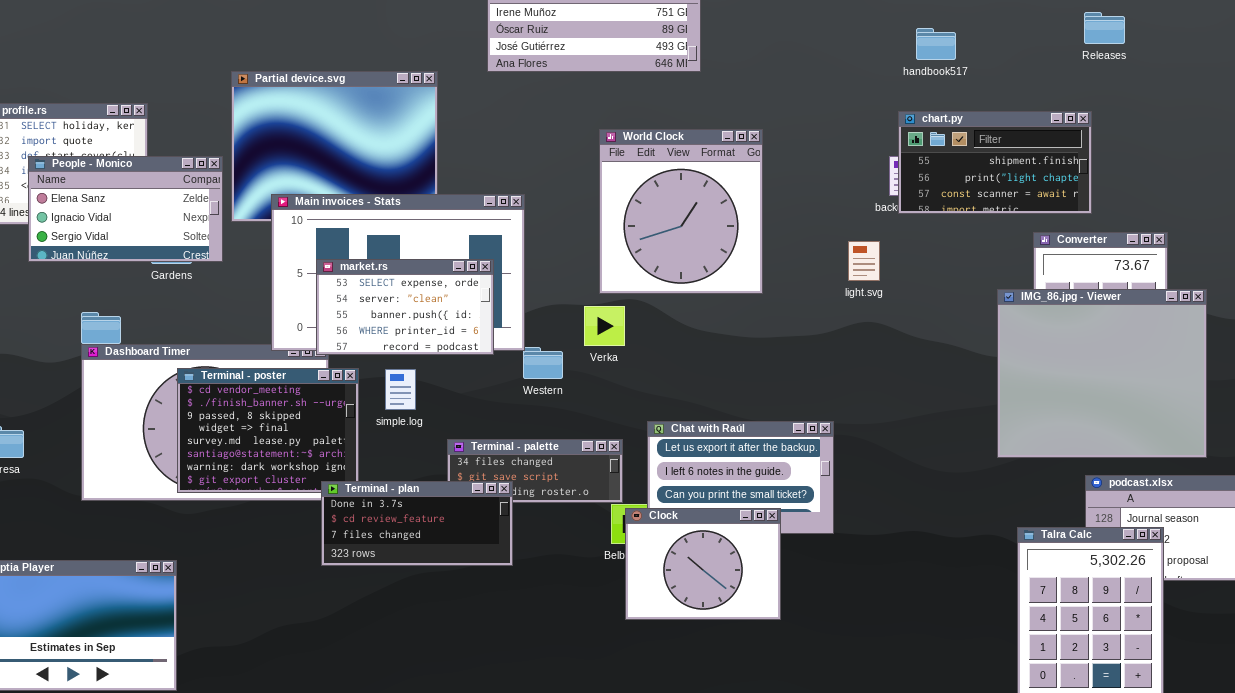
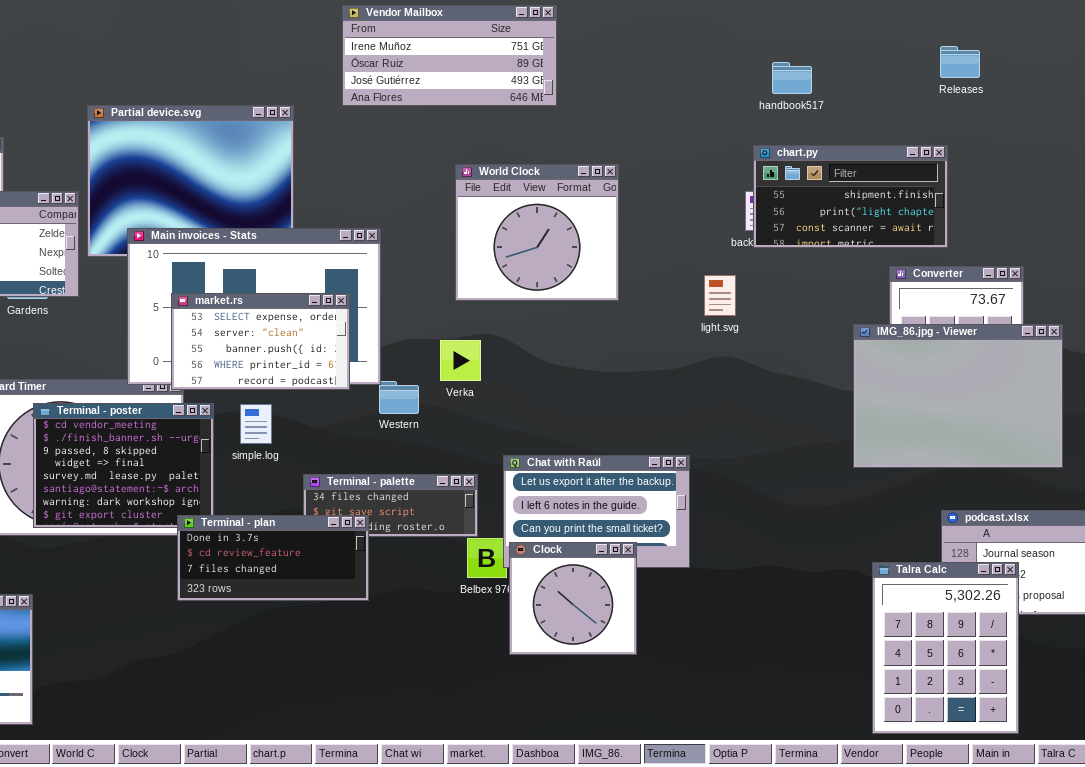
World Clock: [599,129,763,294] -> [455,164,619,301], resized
IMG_86.jpg - Viewer: [997,289,1207,458] -> [853,324,1063,468], resized
Clock: [625,508,781,620] -> [509,542,637,655], resized

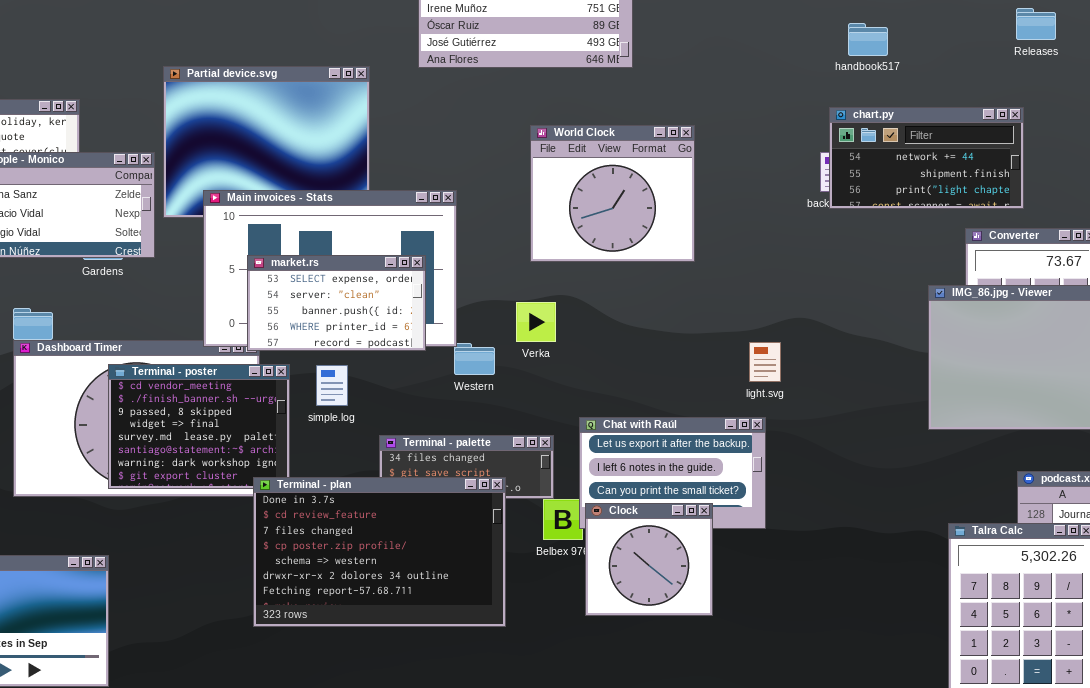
chart.py: [753,145,948,248] -> [829,107,1024,209], scrolled up 1 row
light.svg: [704,275,736,316] -> [749,342,781,382], moved
Terminal - plan: [177,515,369,601] -> [253,477,506,627], resized

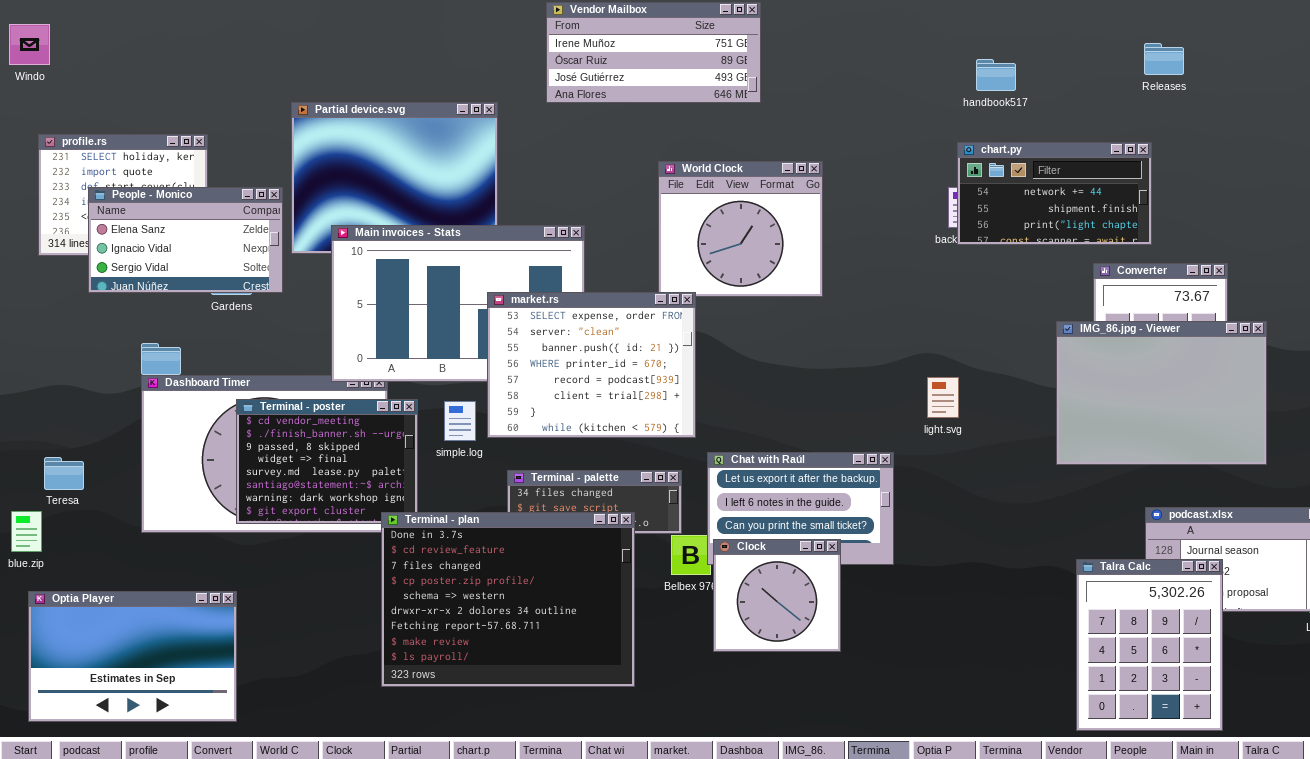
market.rs: [247,255,426,351] -> [487,292,696,438], moved, resized
light.svg: [749,342,781,382] -> [927,377,959,418], moved
Terminal - plan: [253,477,506,627] -> [381,512,635,687], resized

